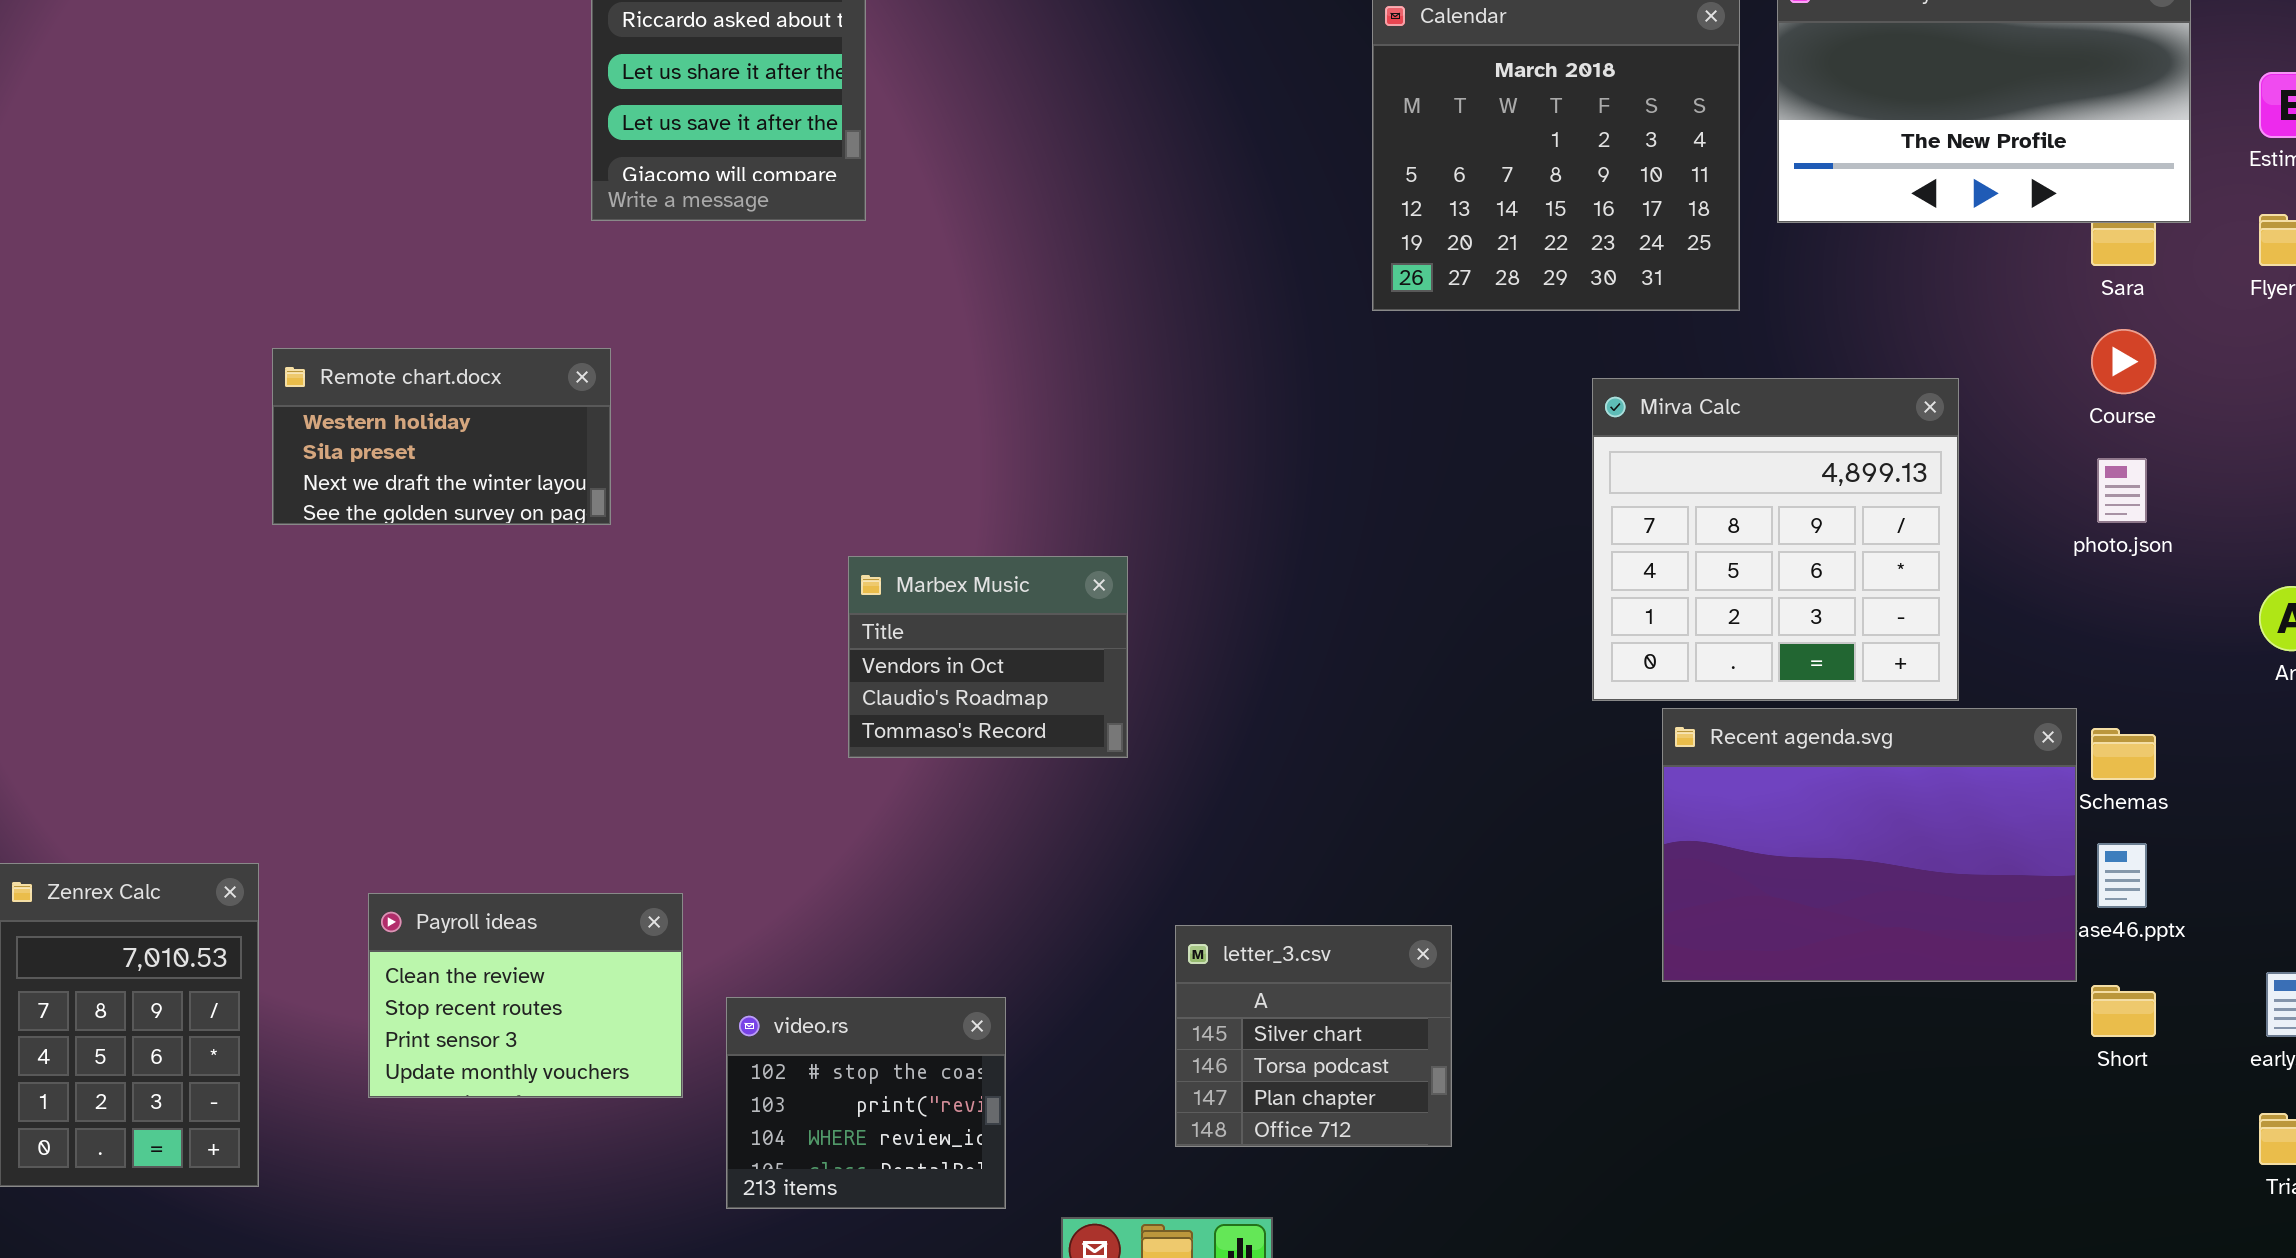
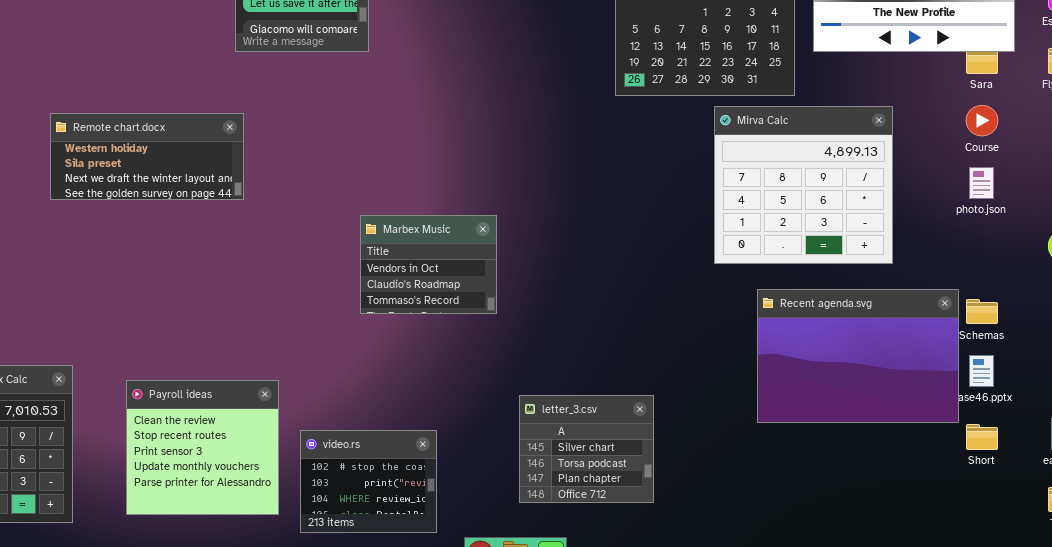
Remote chart.docx: [272,348,611,525] -> [50,113,244,200], resized
Mirva Calc: [1592,378,1959,701] -> [714,106,893,264], moved
Payroll ideas: [368,893,683,1098] -> [126,380,279,515], resized

